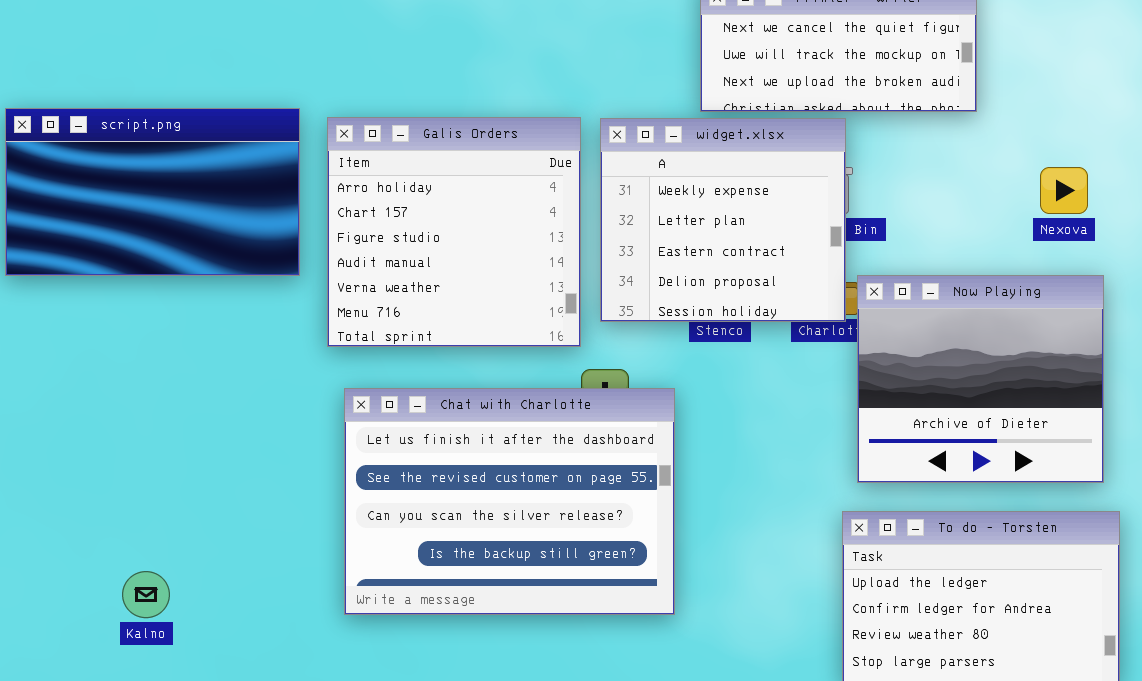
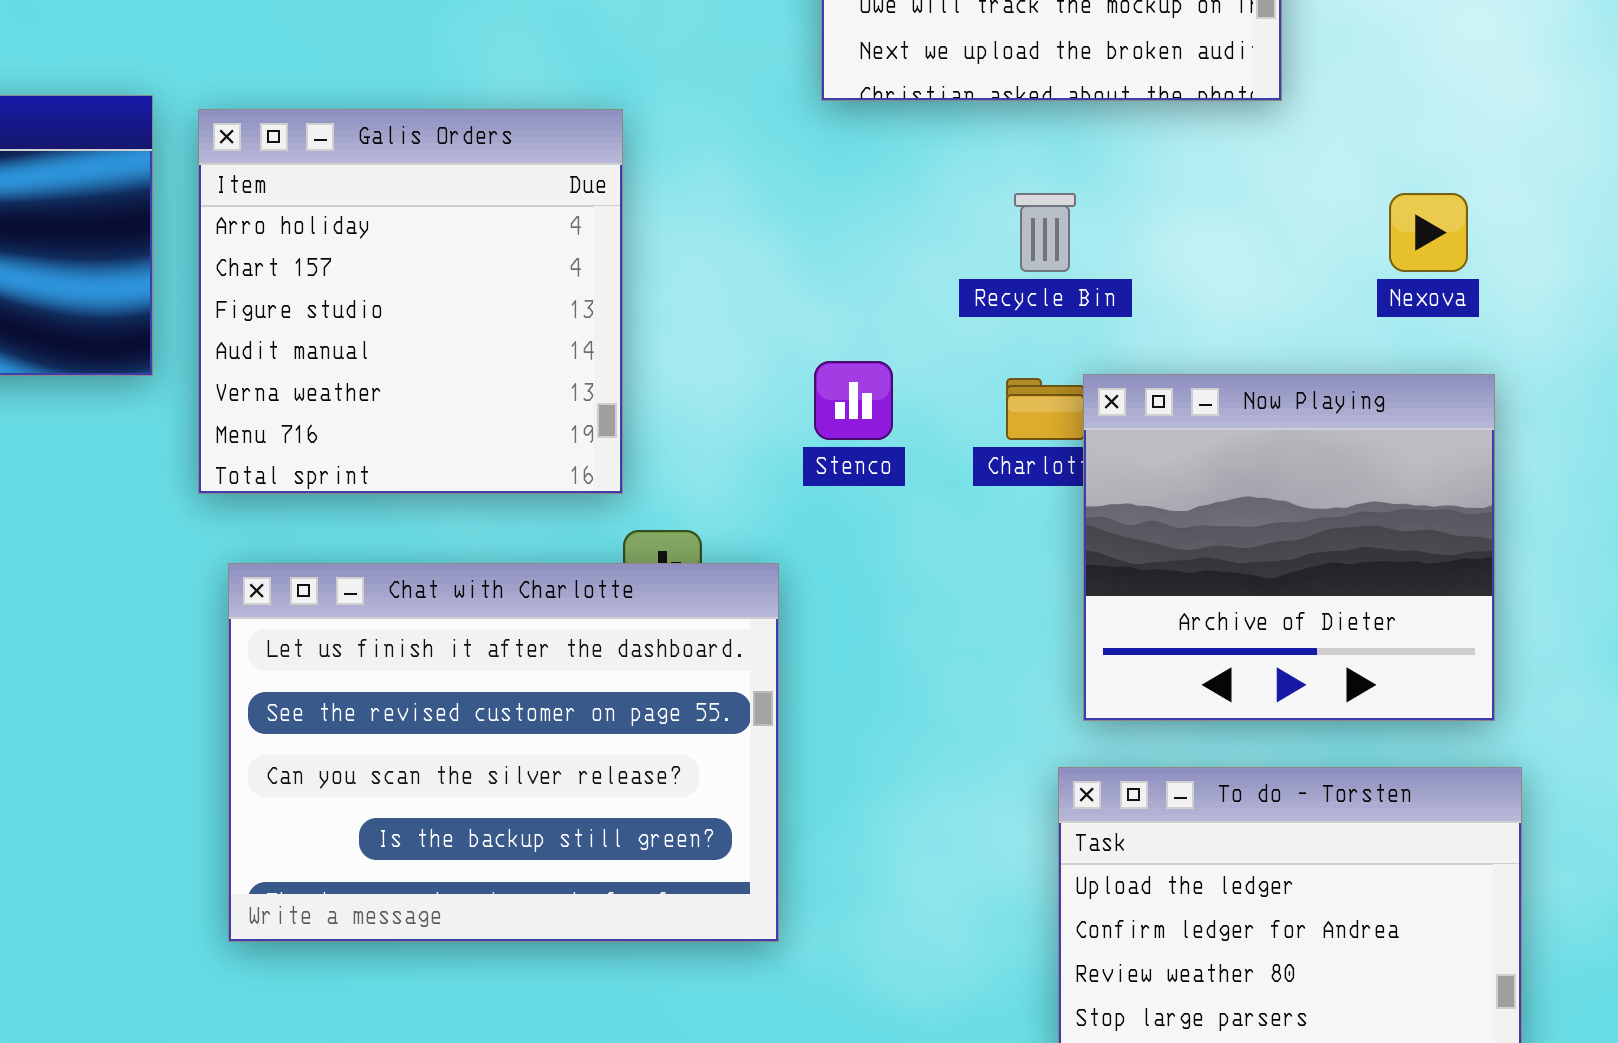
widget.xlsx: [600,118,846,322] -> none, closed

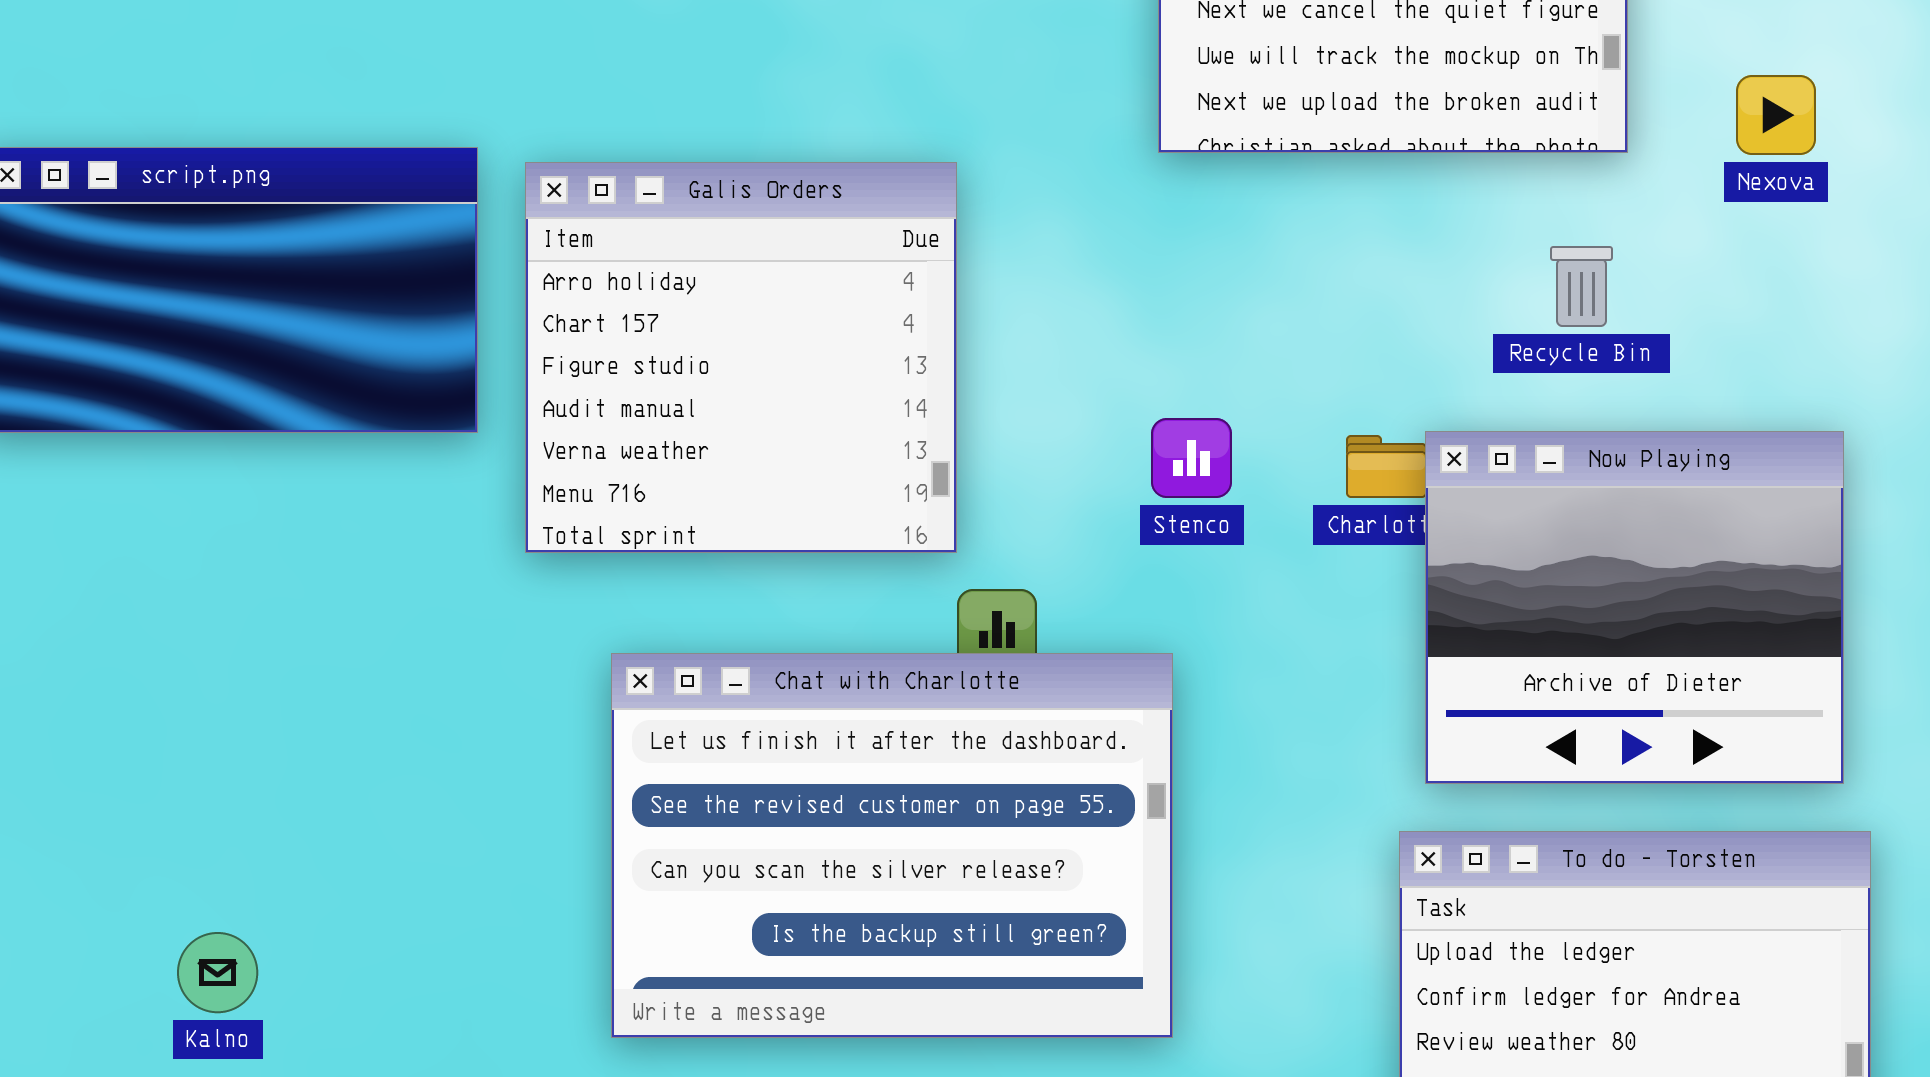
Recycle Bin: [1014,193,1076,272] -> [1550,246,1613,327], moved
Nexova: [1389,193,1468,272] -> [1736,75,1816,155], moved
Chat with Charlotte: [228,563,779,942] -> [611,653,1173,1038], moved

